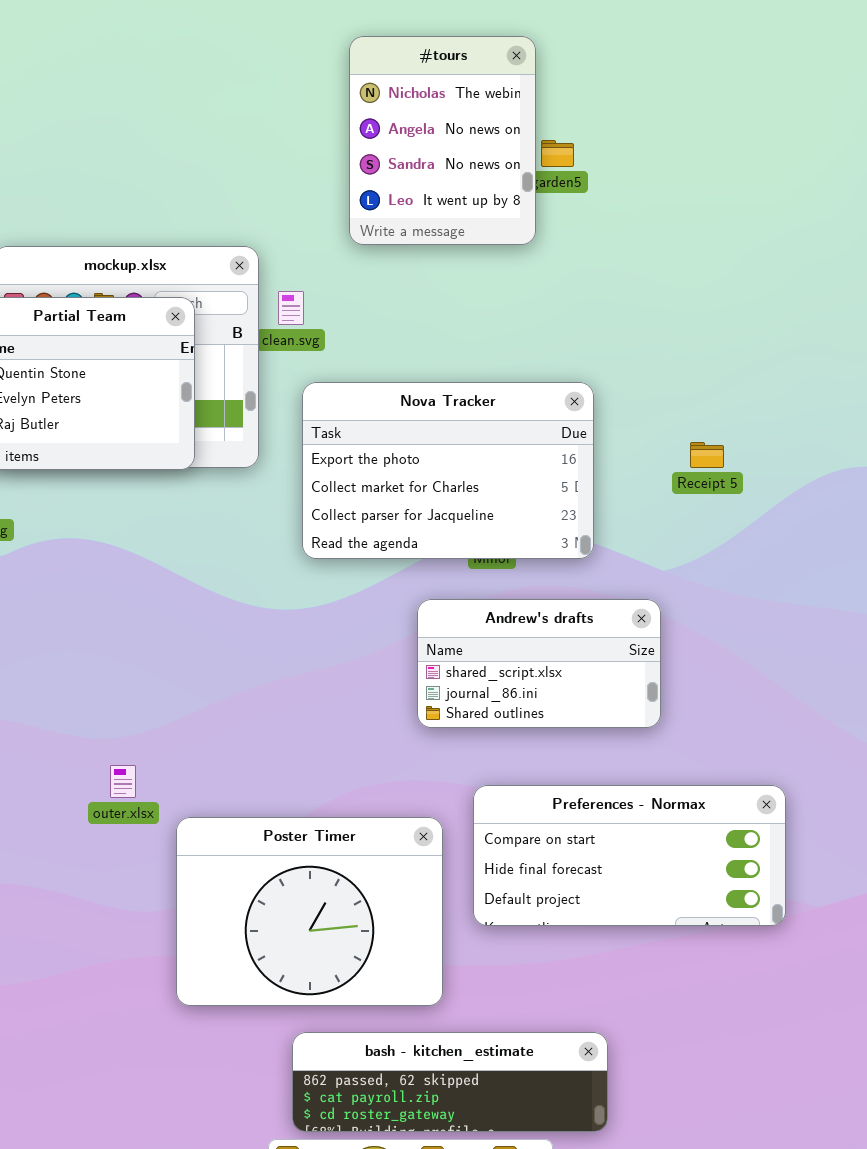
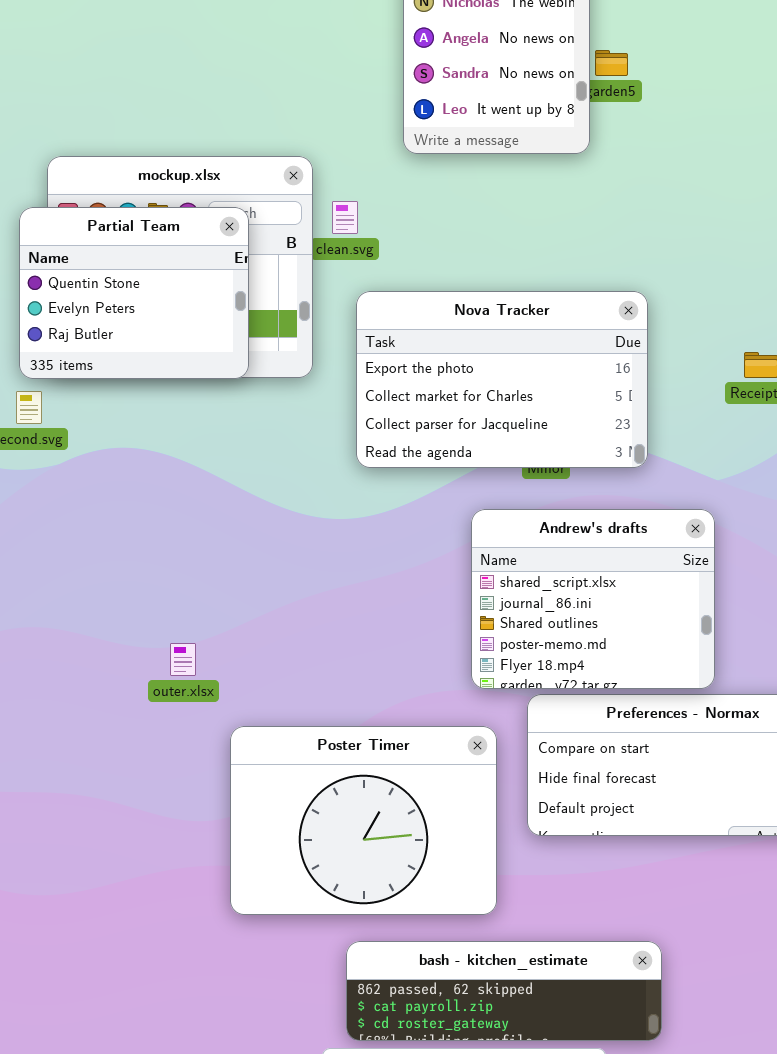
Andrew's drafts: [417,599,661,728] -> [471,509,715,689], resized
outer.xlsx: [110,765,136,798] -> [170,643,196,676], moved

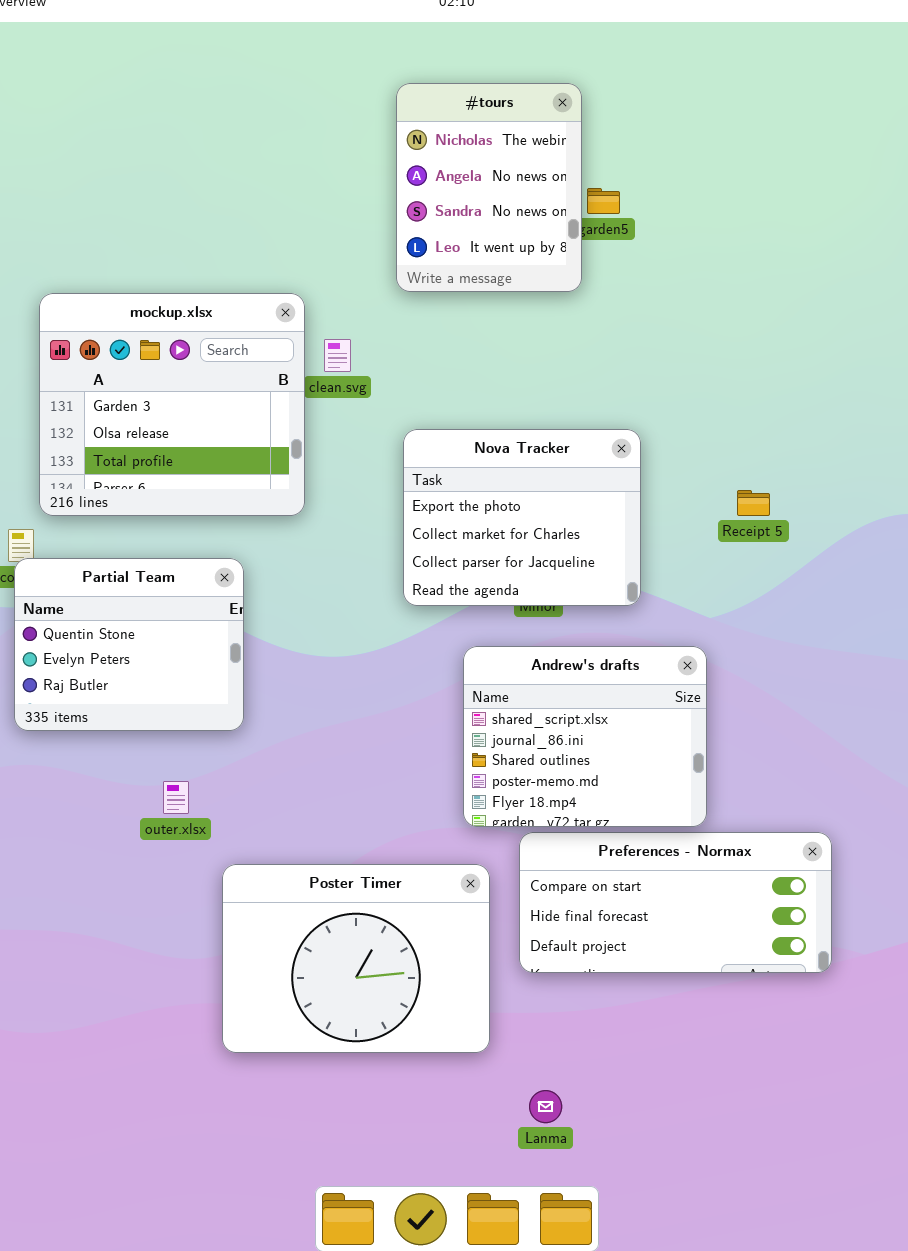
Partial Team: [19,207,249,379] -> [14,558,244,731], moved
Nova Tracker: [356,291,648,468] -> [403,429,641,606], resized
bash - kitchen_estimate: [346,941,662,1041] -> none, closed

